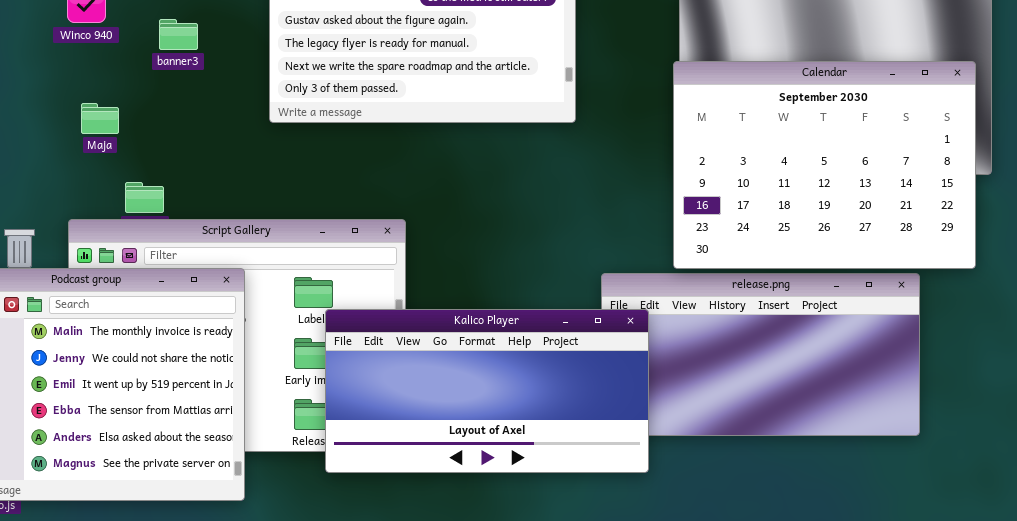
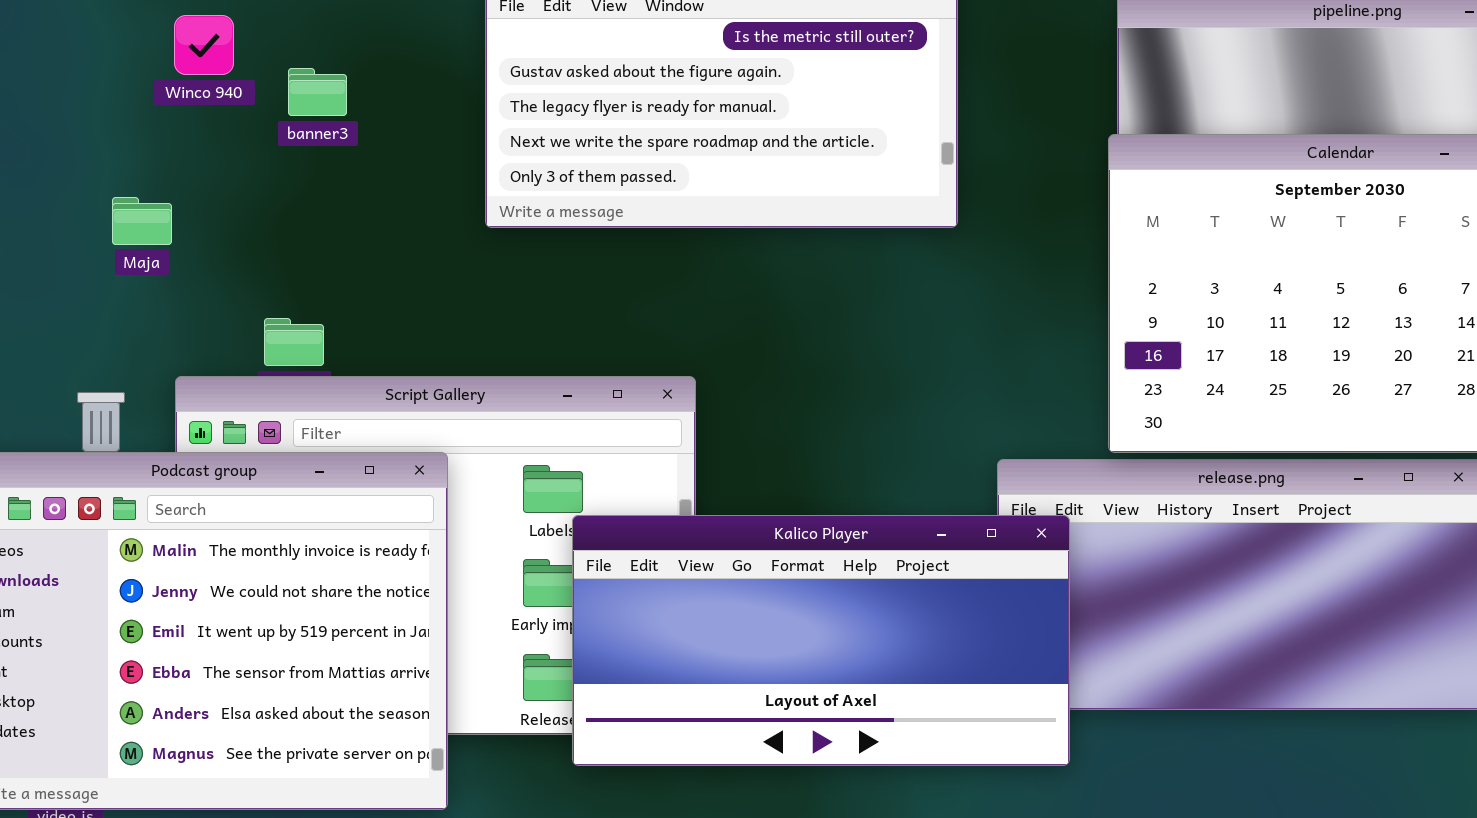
banner3: [159,19,198,50] -> [288,68,347,116], moved
Maja: [81,103,119,134] -> [112,197,172,245], moved

